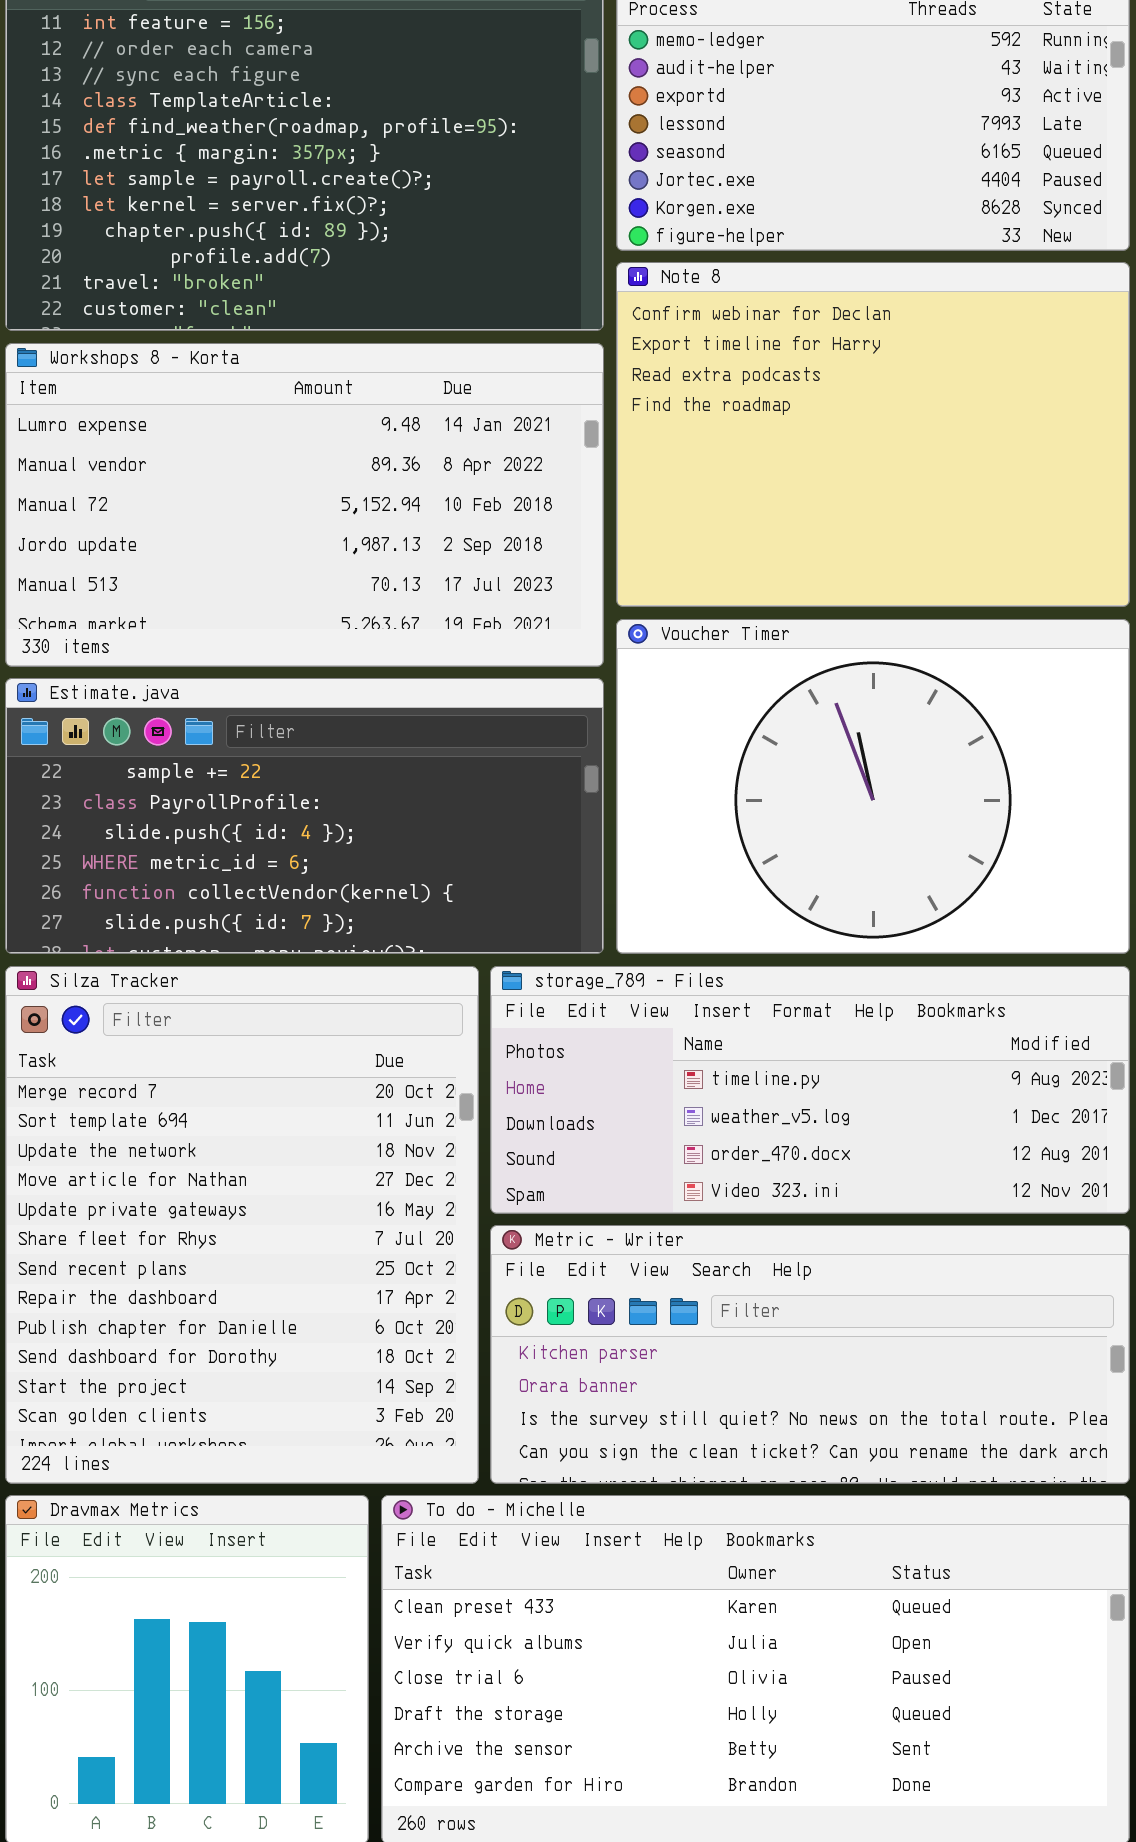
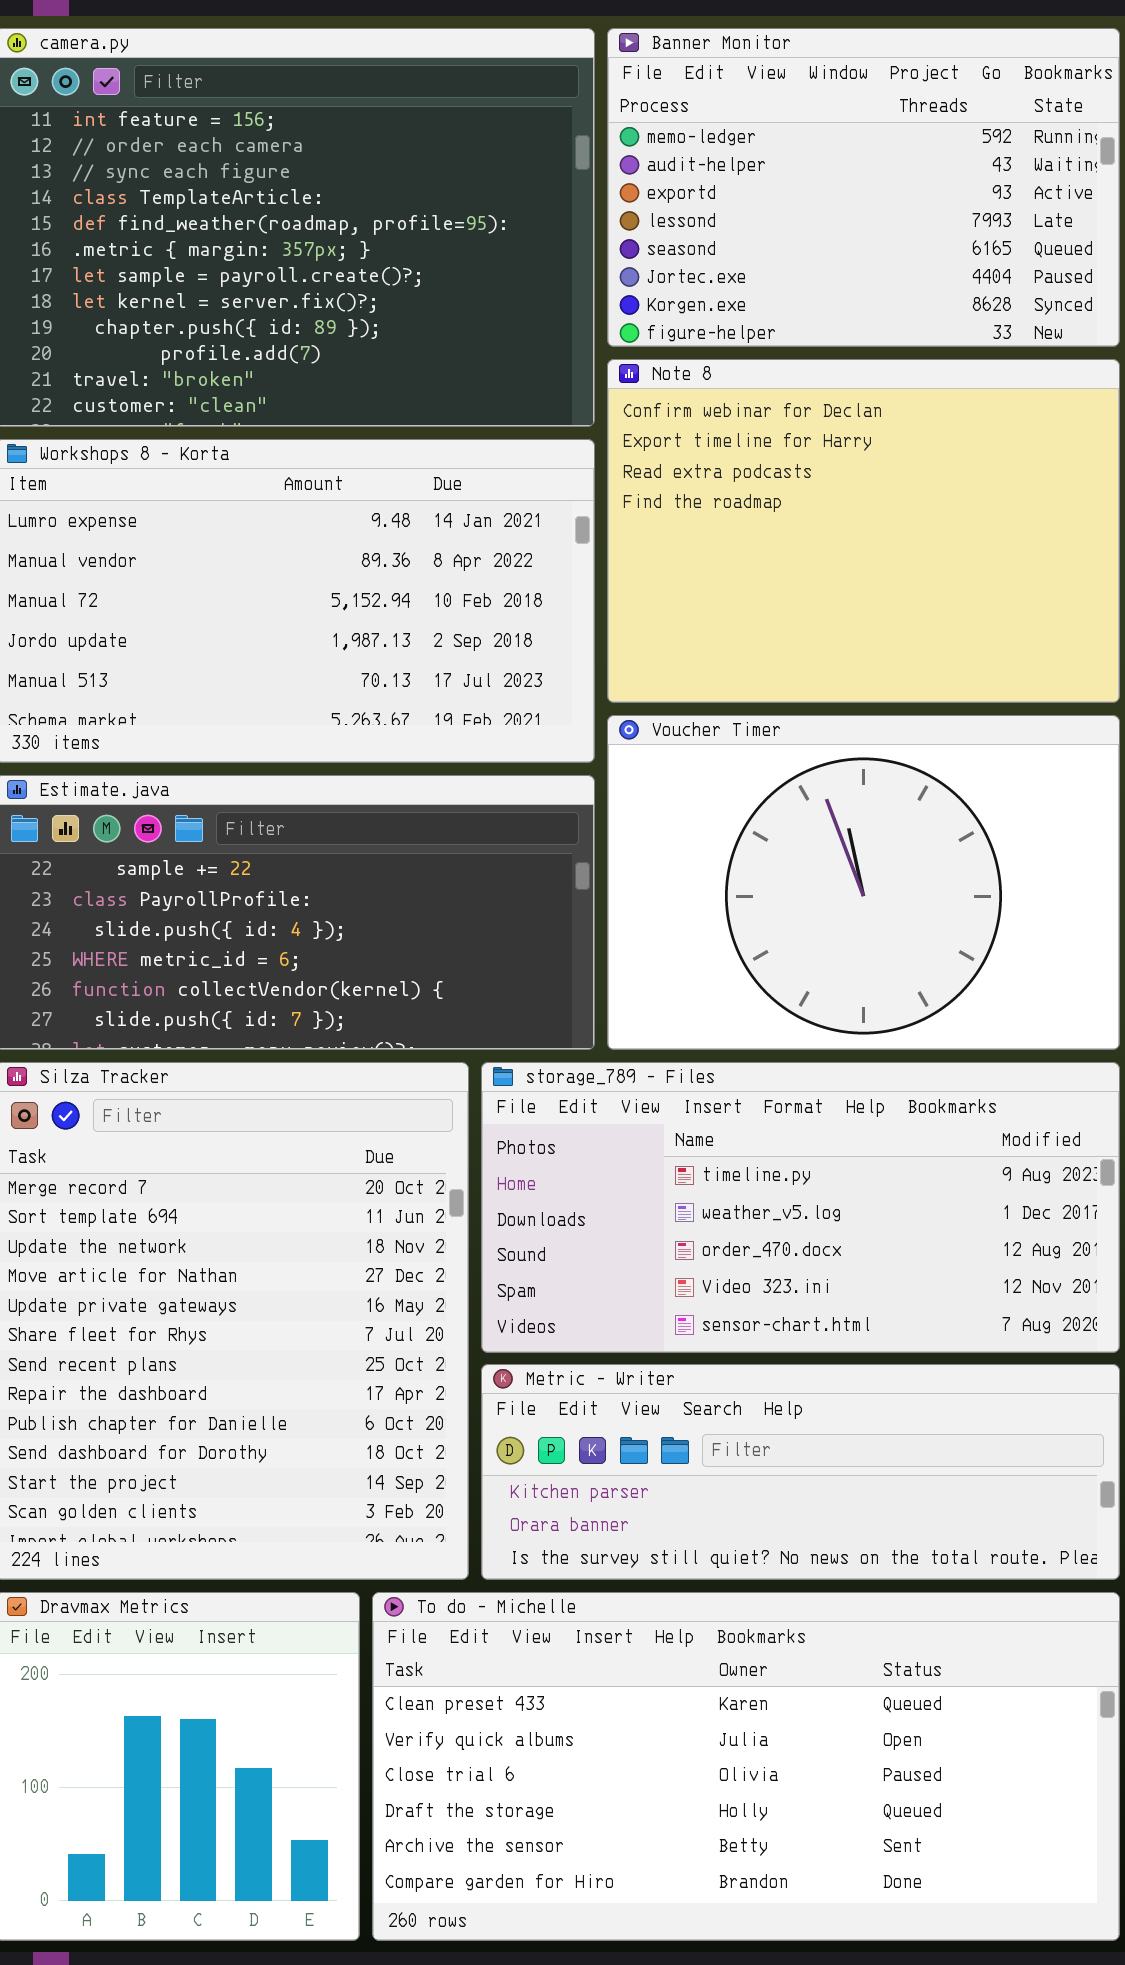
storage_789 - Files: [490,966,1130,1214] -> [481,1062,1120,1353], resized
Metric - Writer: [490,1225,1130,1484] -> [481,1364,1120,1580], resized

